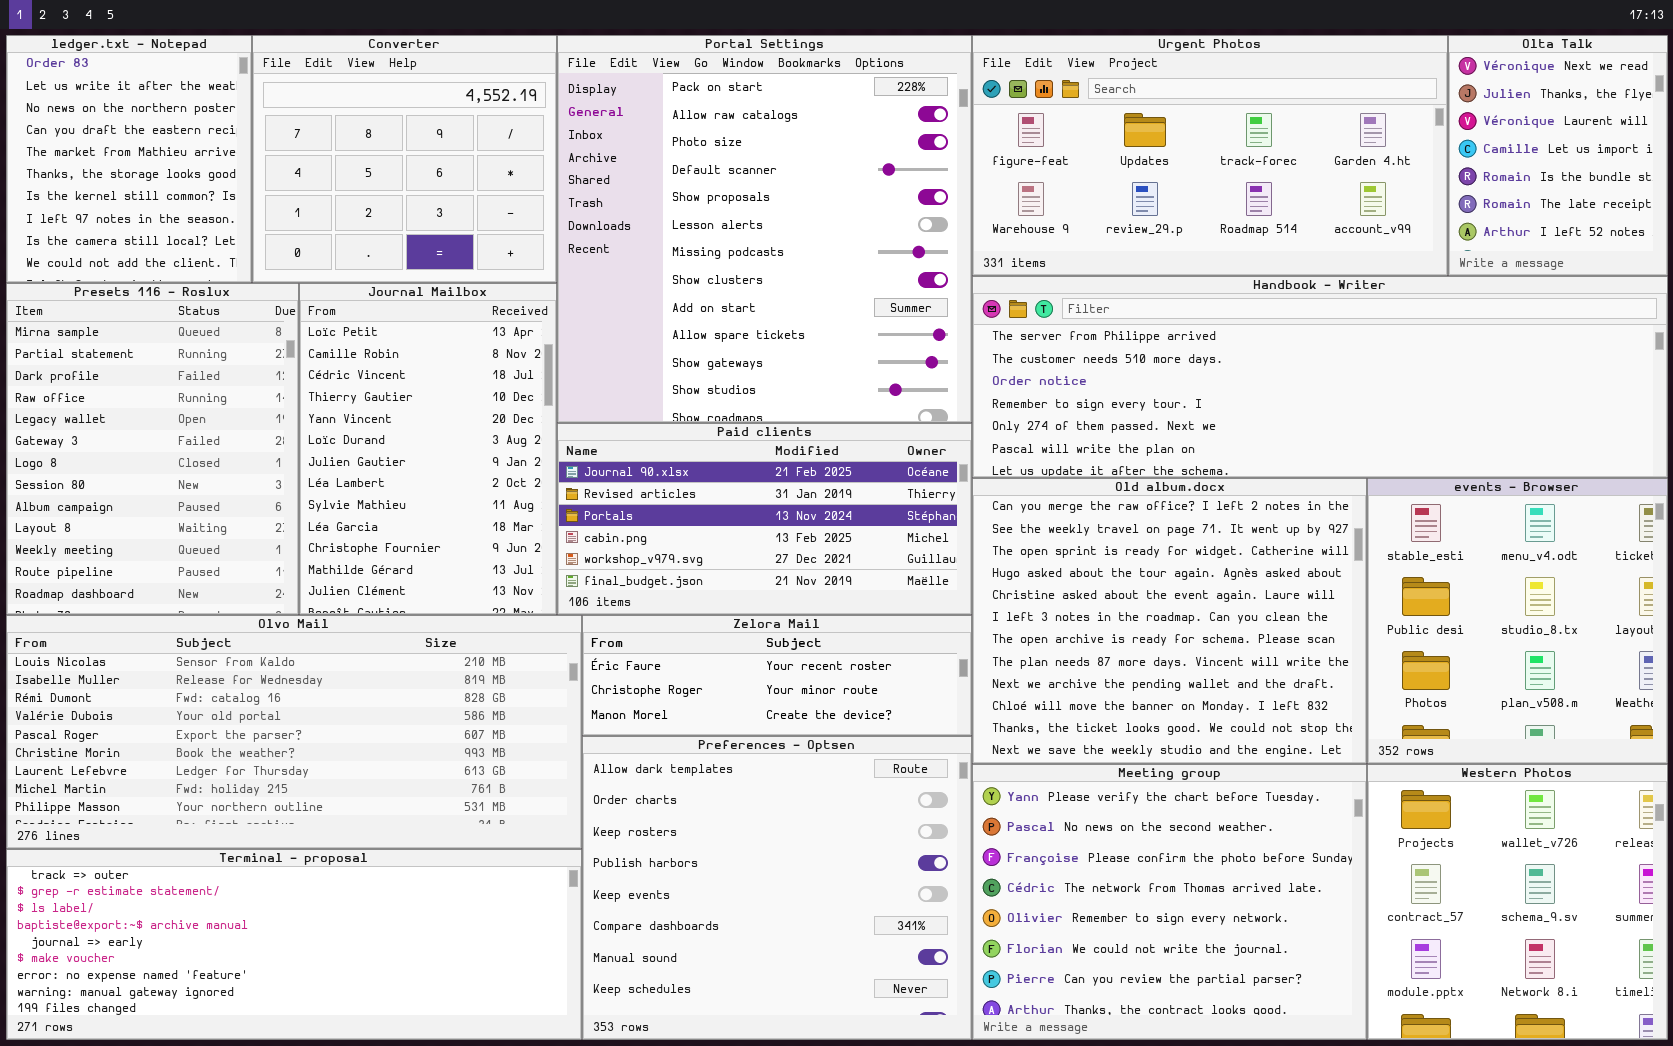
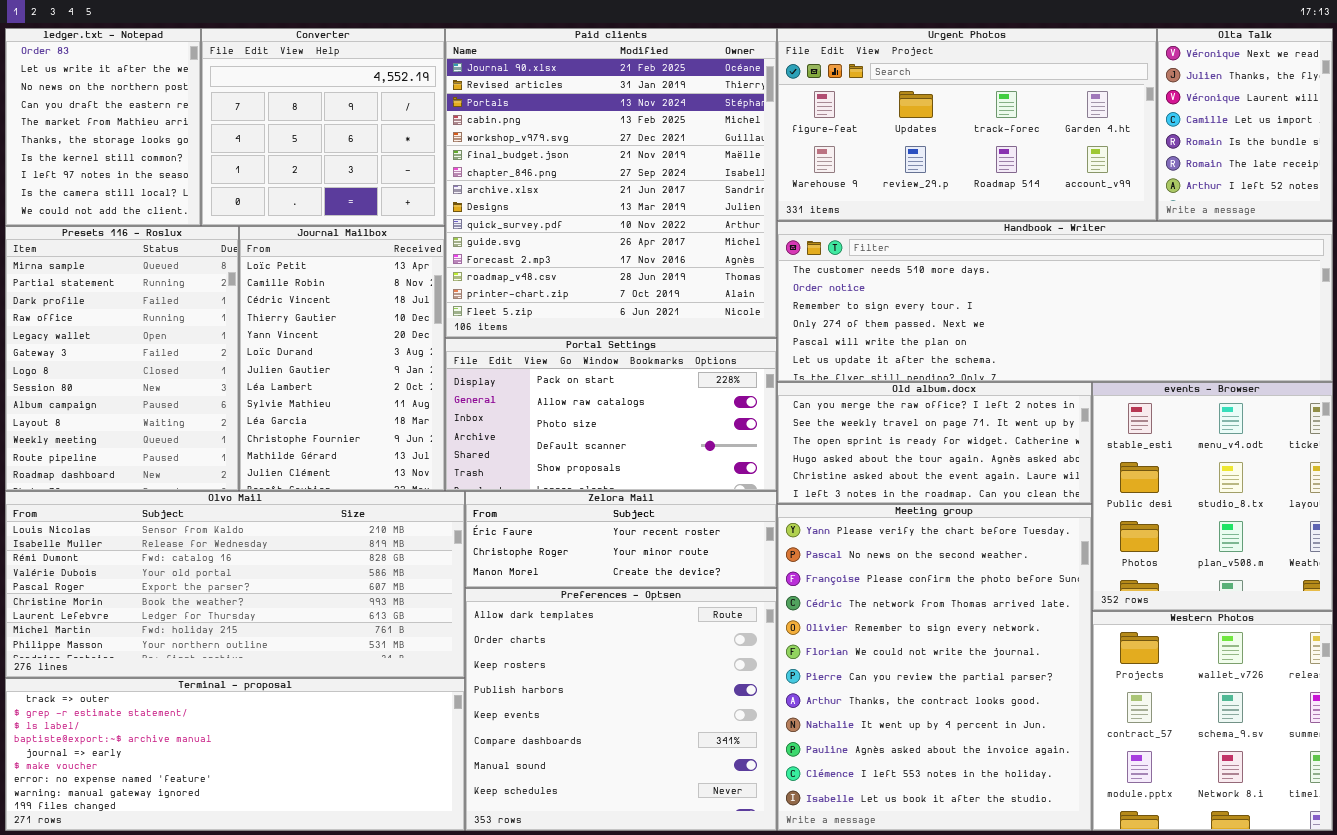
Portal Settings: [557,35,972,423] -> [445,338,777,491], moved, resized
Handbook - Writer: [972,276,1668,478] -> [777,221,1333,382], scrolled down 1 row
Paid clients: [557,423,972,615] -> [445,28,777,338], moved, resized
Old album.docx: [972,478,1367,764] -> [777,382,1092,504], resized
Meeting group: [972,764,1367,1040] -> [777,504,1092,831], resized

